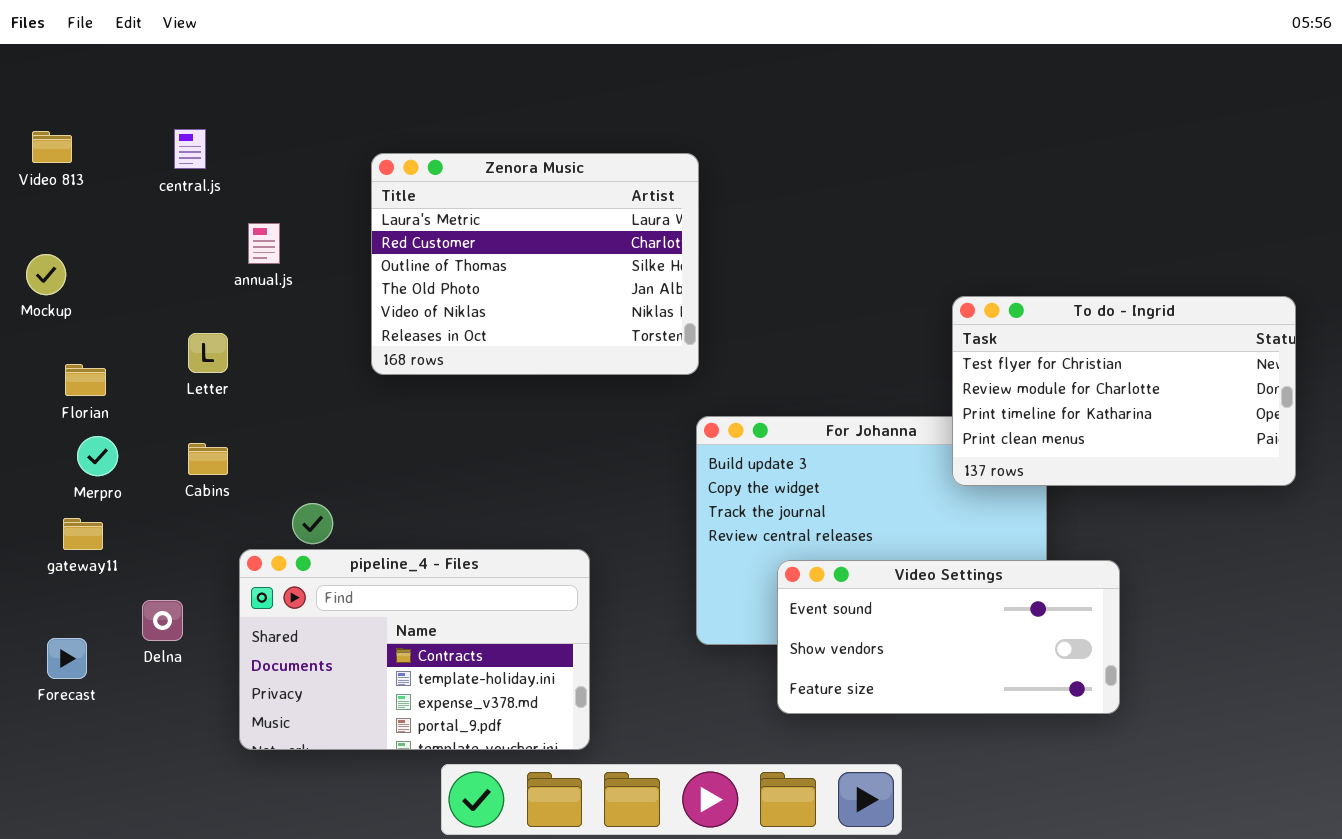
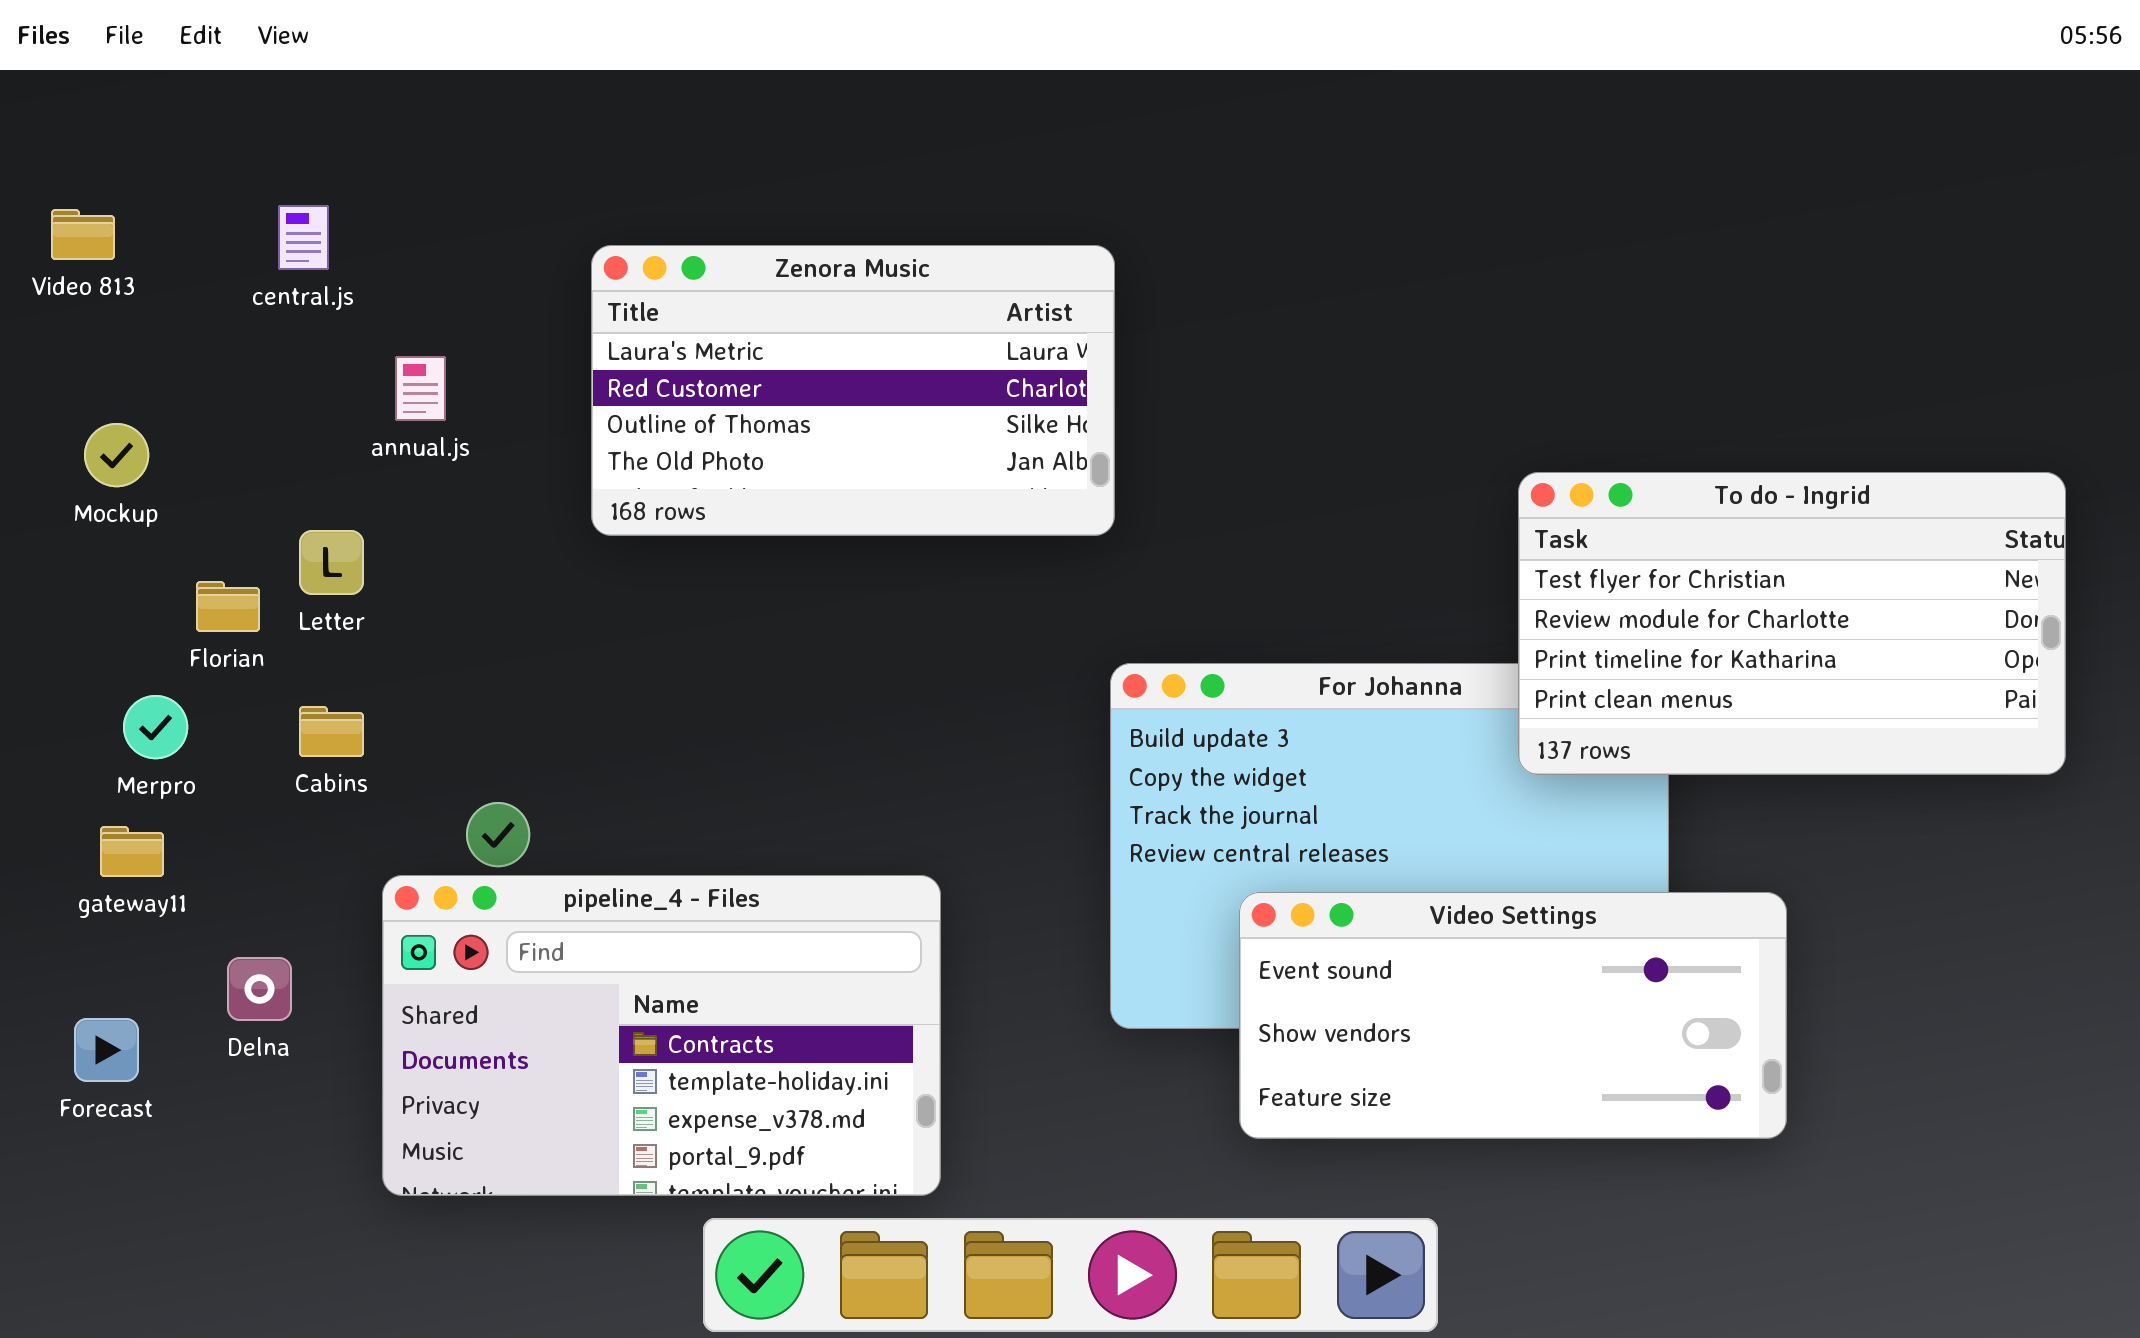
Zenora Music: [371,153,699,375] -> [591,245,1115,536], resized
Mockup: [26,254,66,295] -> [84,423,149,487], moved
Florian: [65,364,106,396] -> [196,581,260,632], moved

